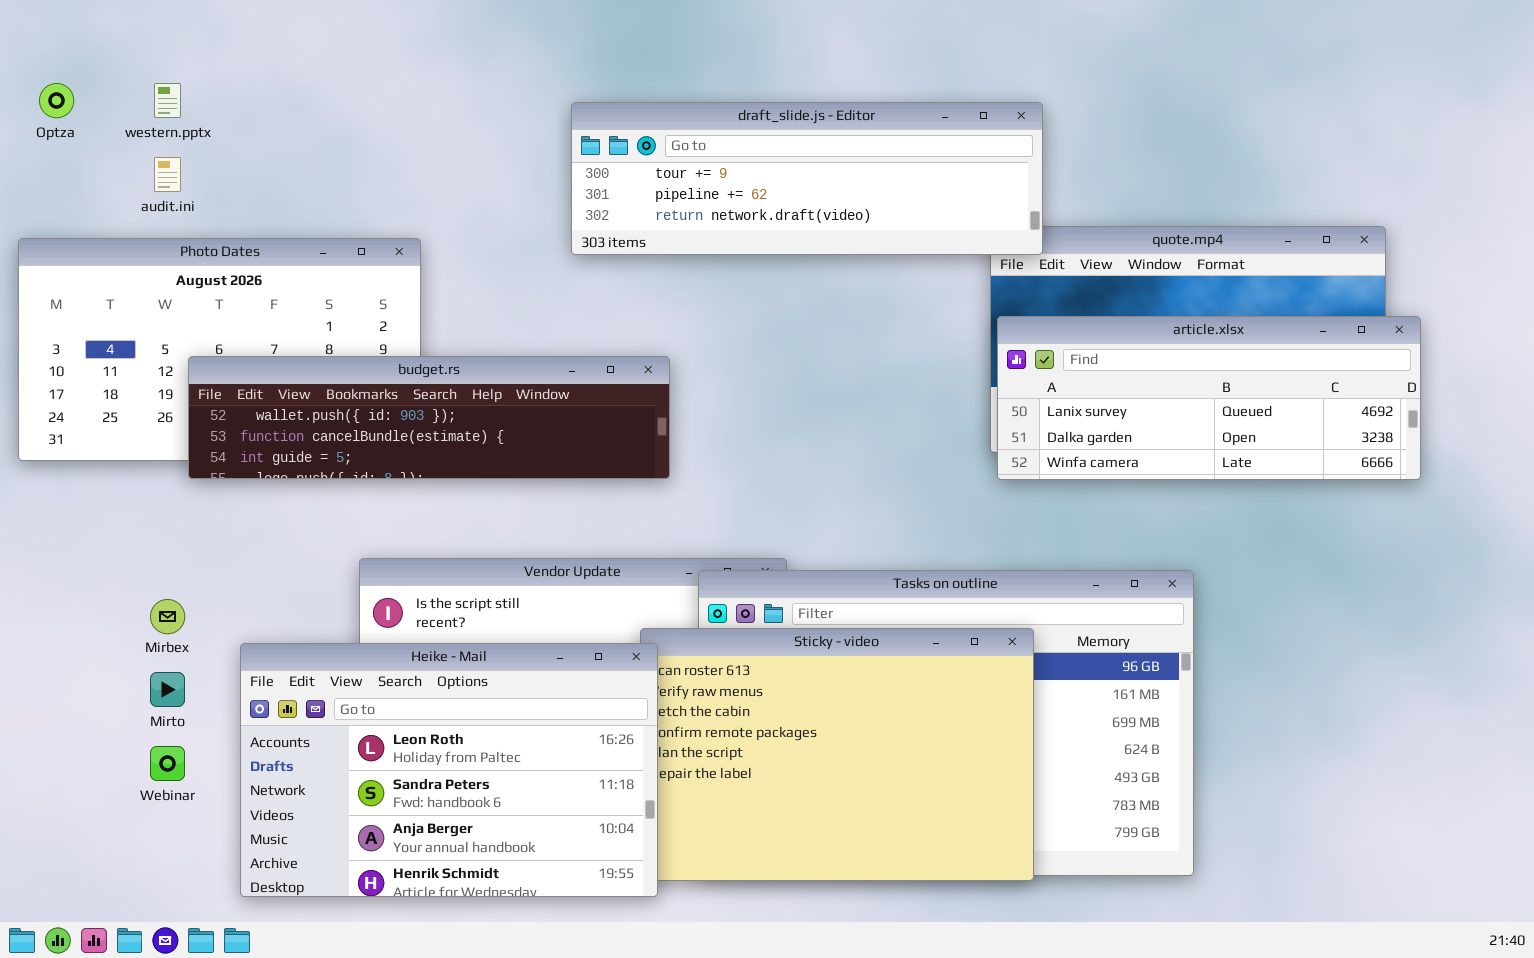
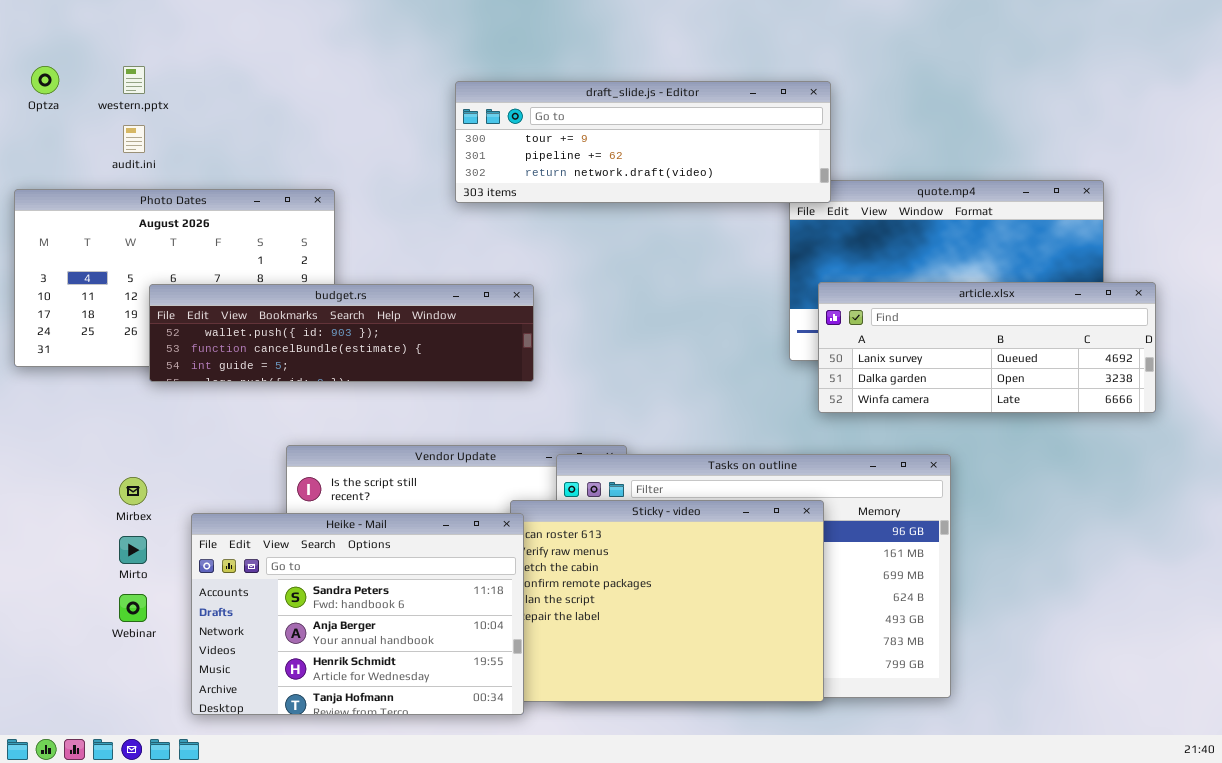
article.xlsx: [997,316,1421,480] -> [818,282,1156,413], moved
Heike - Mail: [240,643,658,897] -> [191,513,524,715], scrolled down 1 row

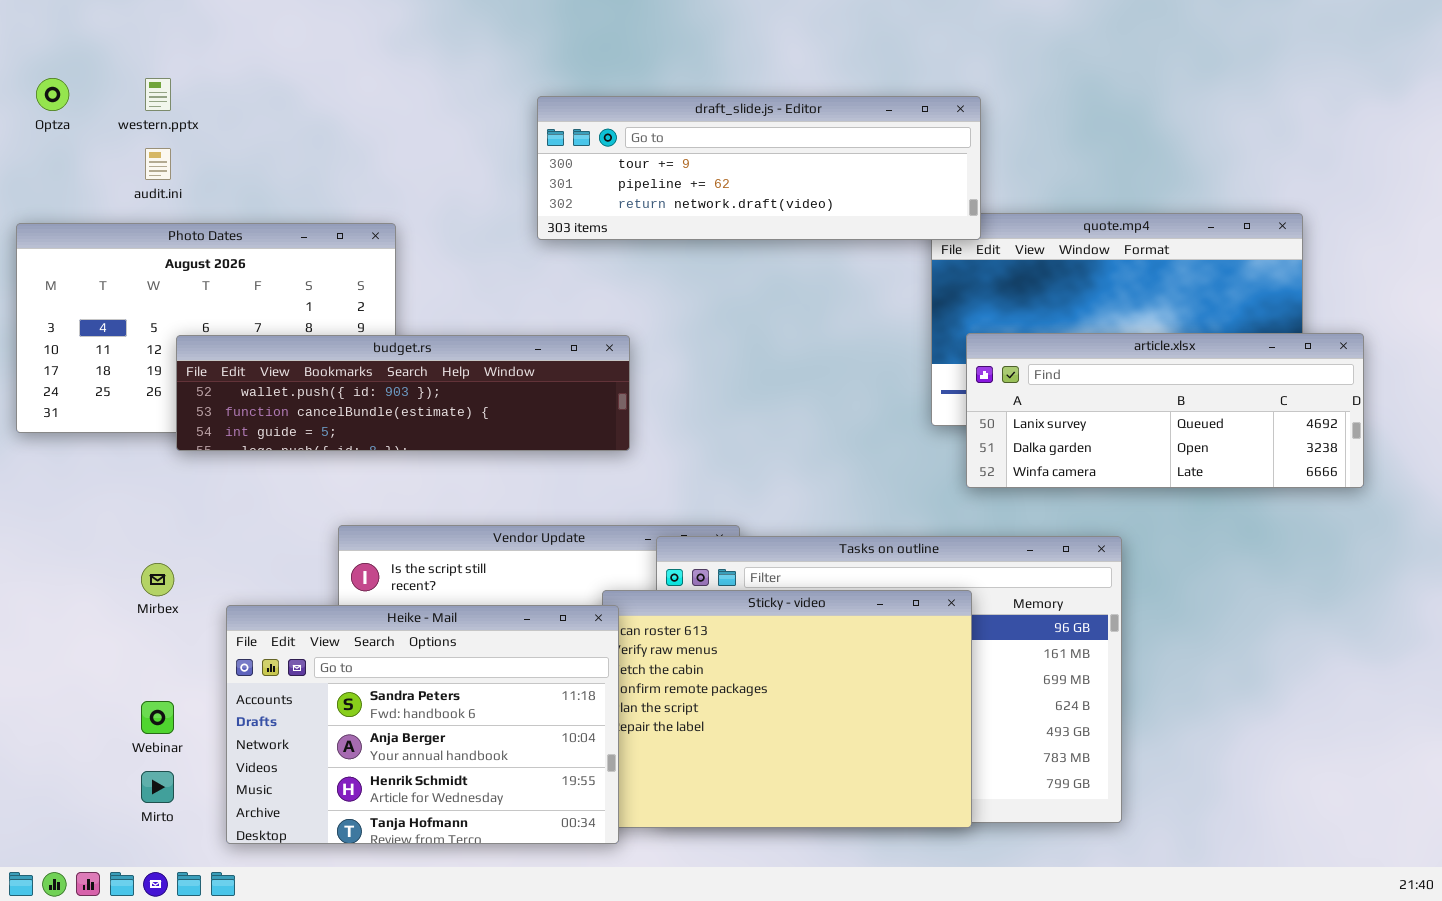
Mirto: [119,536,147,564] -> [141,771,174,803], moved

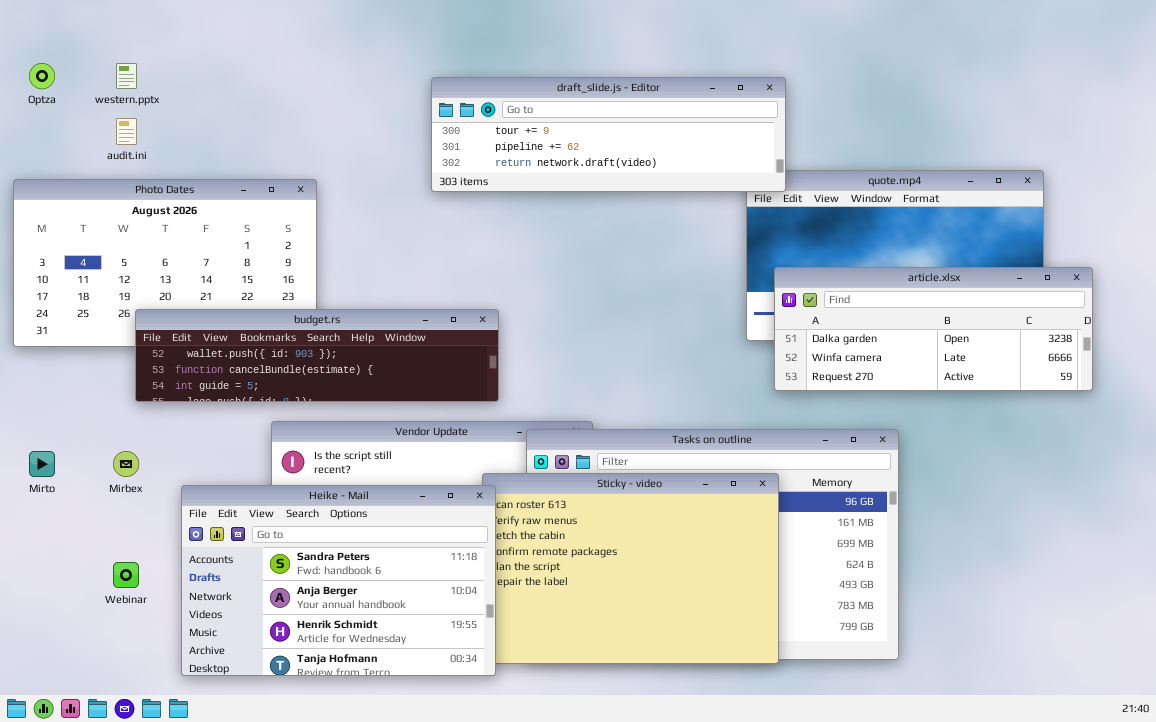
article.xlsx: [966,333,1364,488] -> [774,267,1093,391], scrolled down 1 row
budget.rs: [176,335,630,451] -> [135,309,499,402], moved
Mirto: [141,771,174,803] -> [29,451,55,477], moved

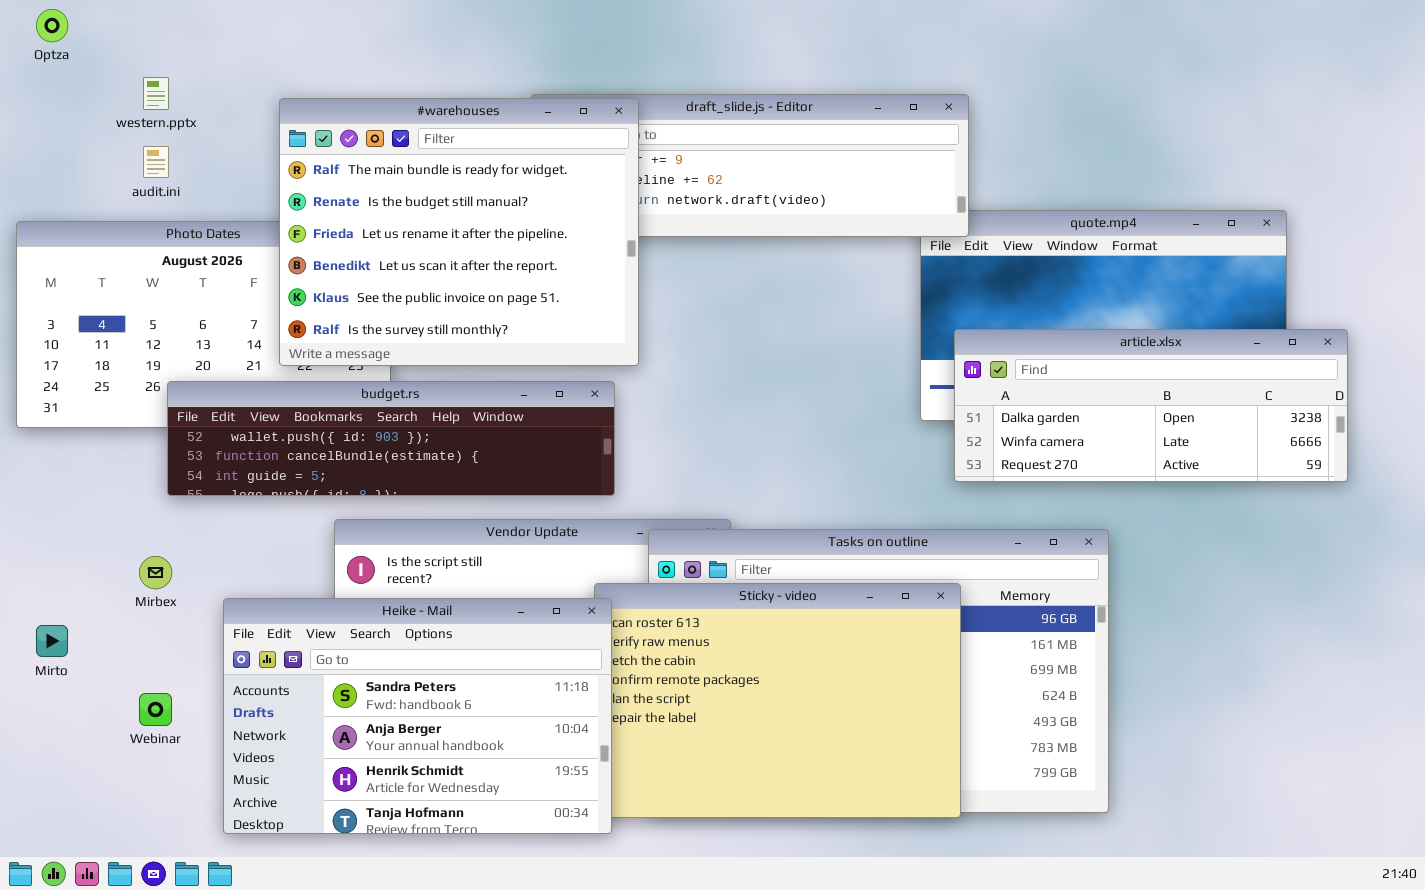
Optza: [29,63,55,89] -> [36,9,68,42], moved
#warehouses: none -> [279,98,639,366], opened
Mirto: [29,451,55,477] -> [36,625,68,657], moved

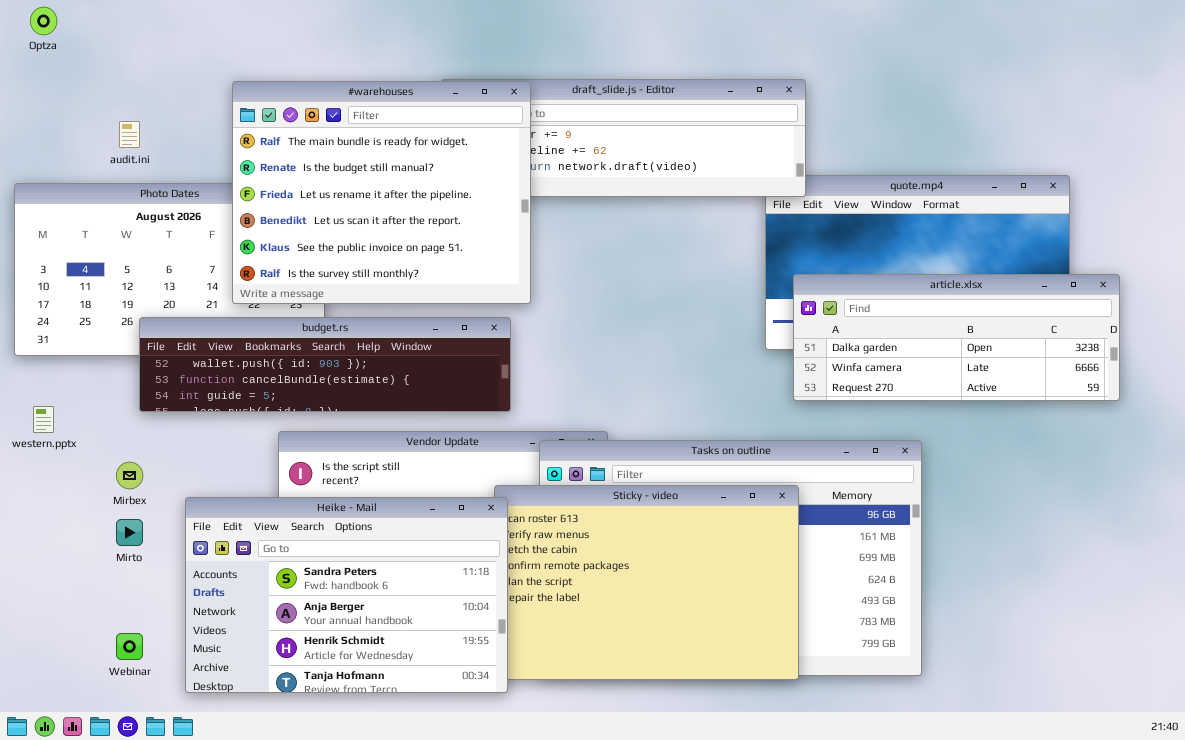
western.pptx: [143,77,169,110] -> [33,406,54,433], moved
Mirto: [36,625,68,657] -> [116,519,143,546], moved
Webinar: [139,693,172,726] -> [116,633,143,660], moved

